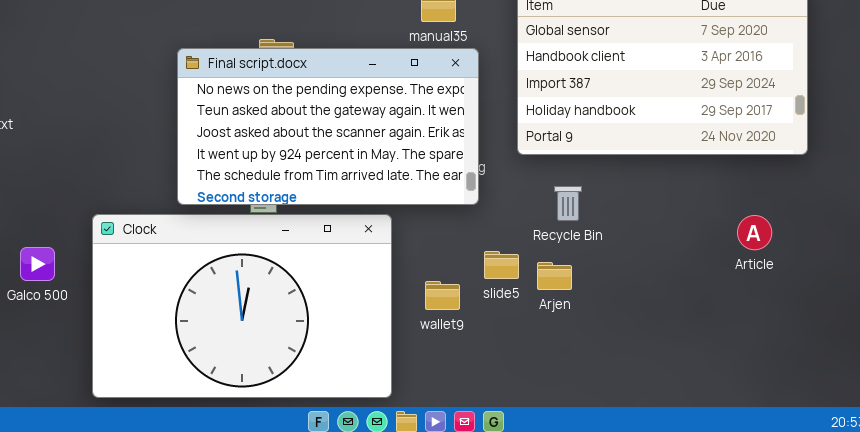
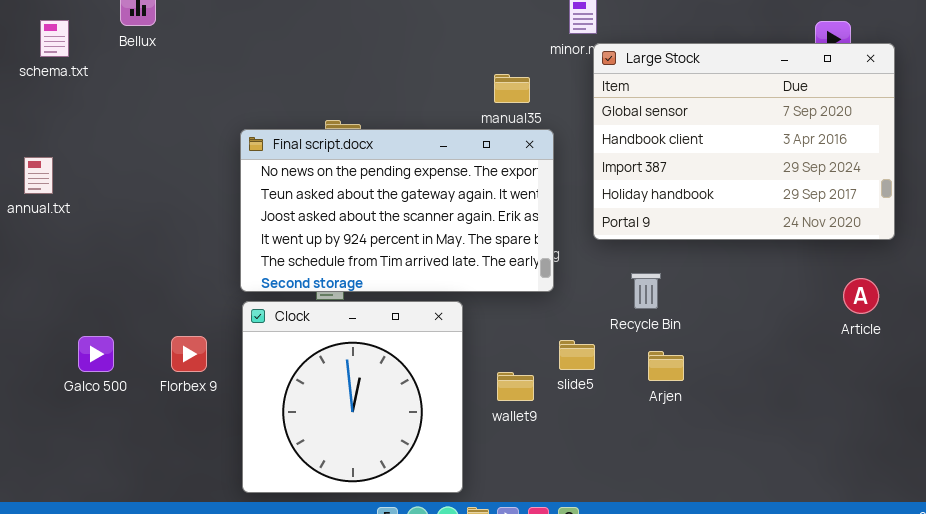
Clock: [92,214,392,398] -> [242,301,463,493], resized
Article: [737,215,772,250] -> [843,278,879,314], moved
Arjen: [537,262,572,290] -> [648,351,684,381], moved

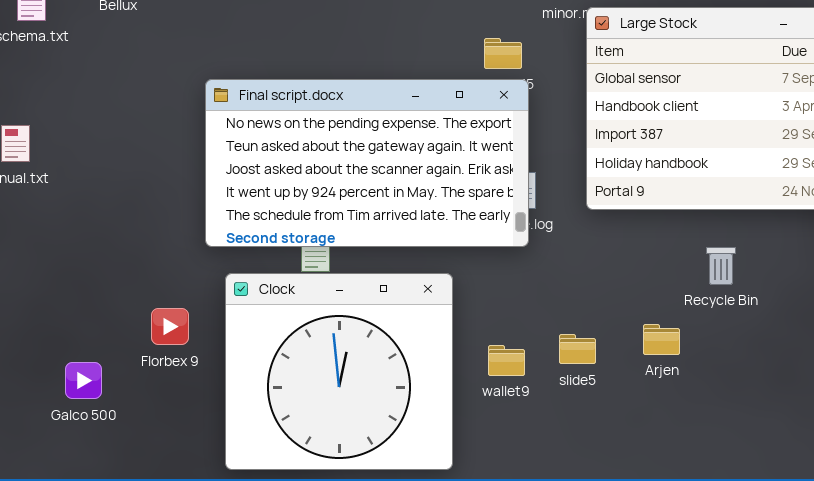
Final script.docx: [240,129,554,292] -> [205,79,529,247], moved
Recycle Bin: [631,273,661,309] -> [706,247,736,285], moved
Galco 500: [78,336,114,372] -> [65,362,102,399], moved
slide5: [559,340,595,370] -> [559,334,596,364], moved

